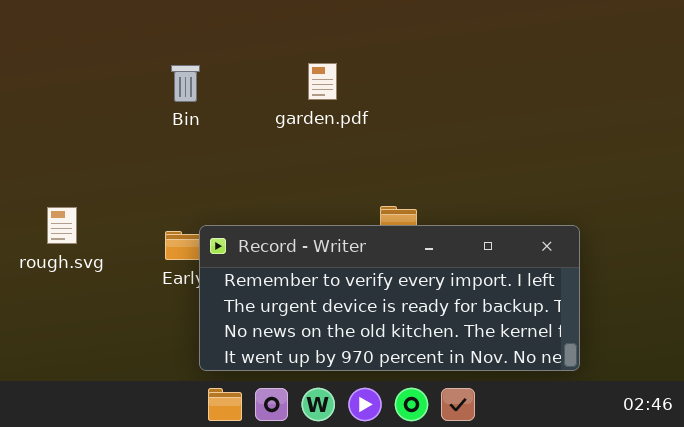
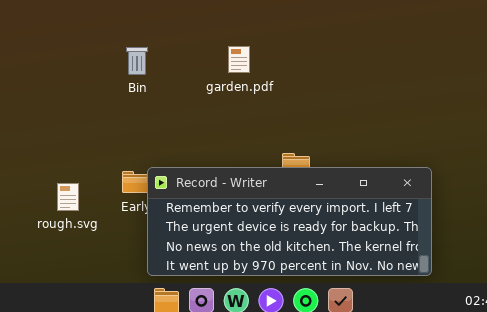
rough.svg: [47,207,77,244] -> [57,183,79,211], moved

